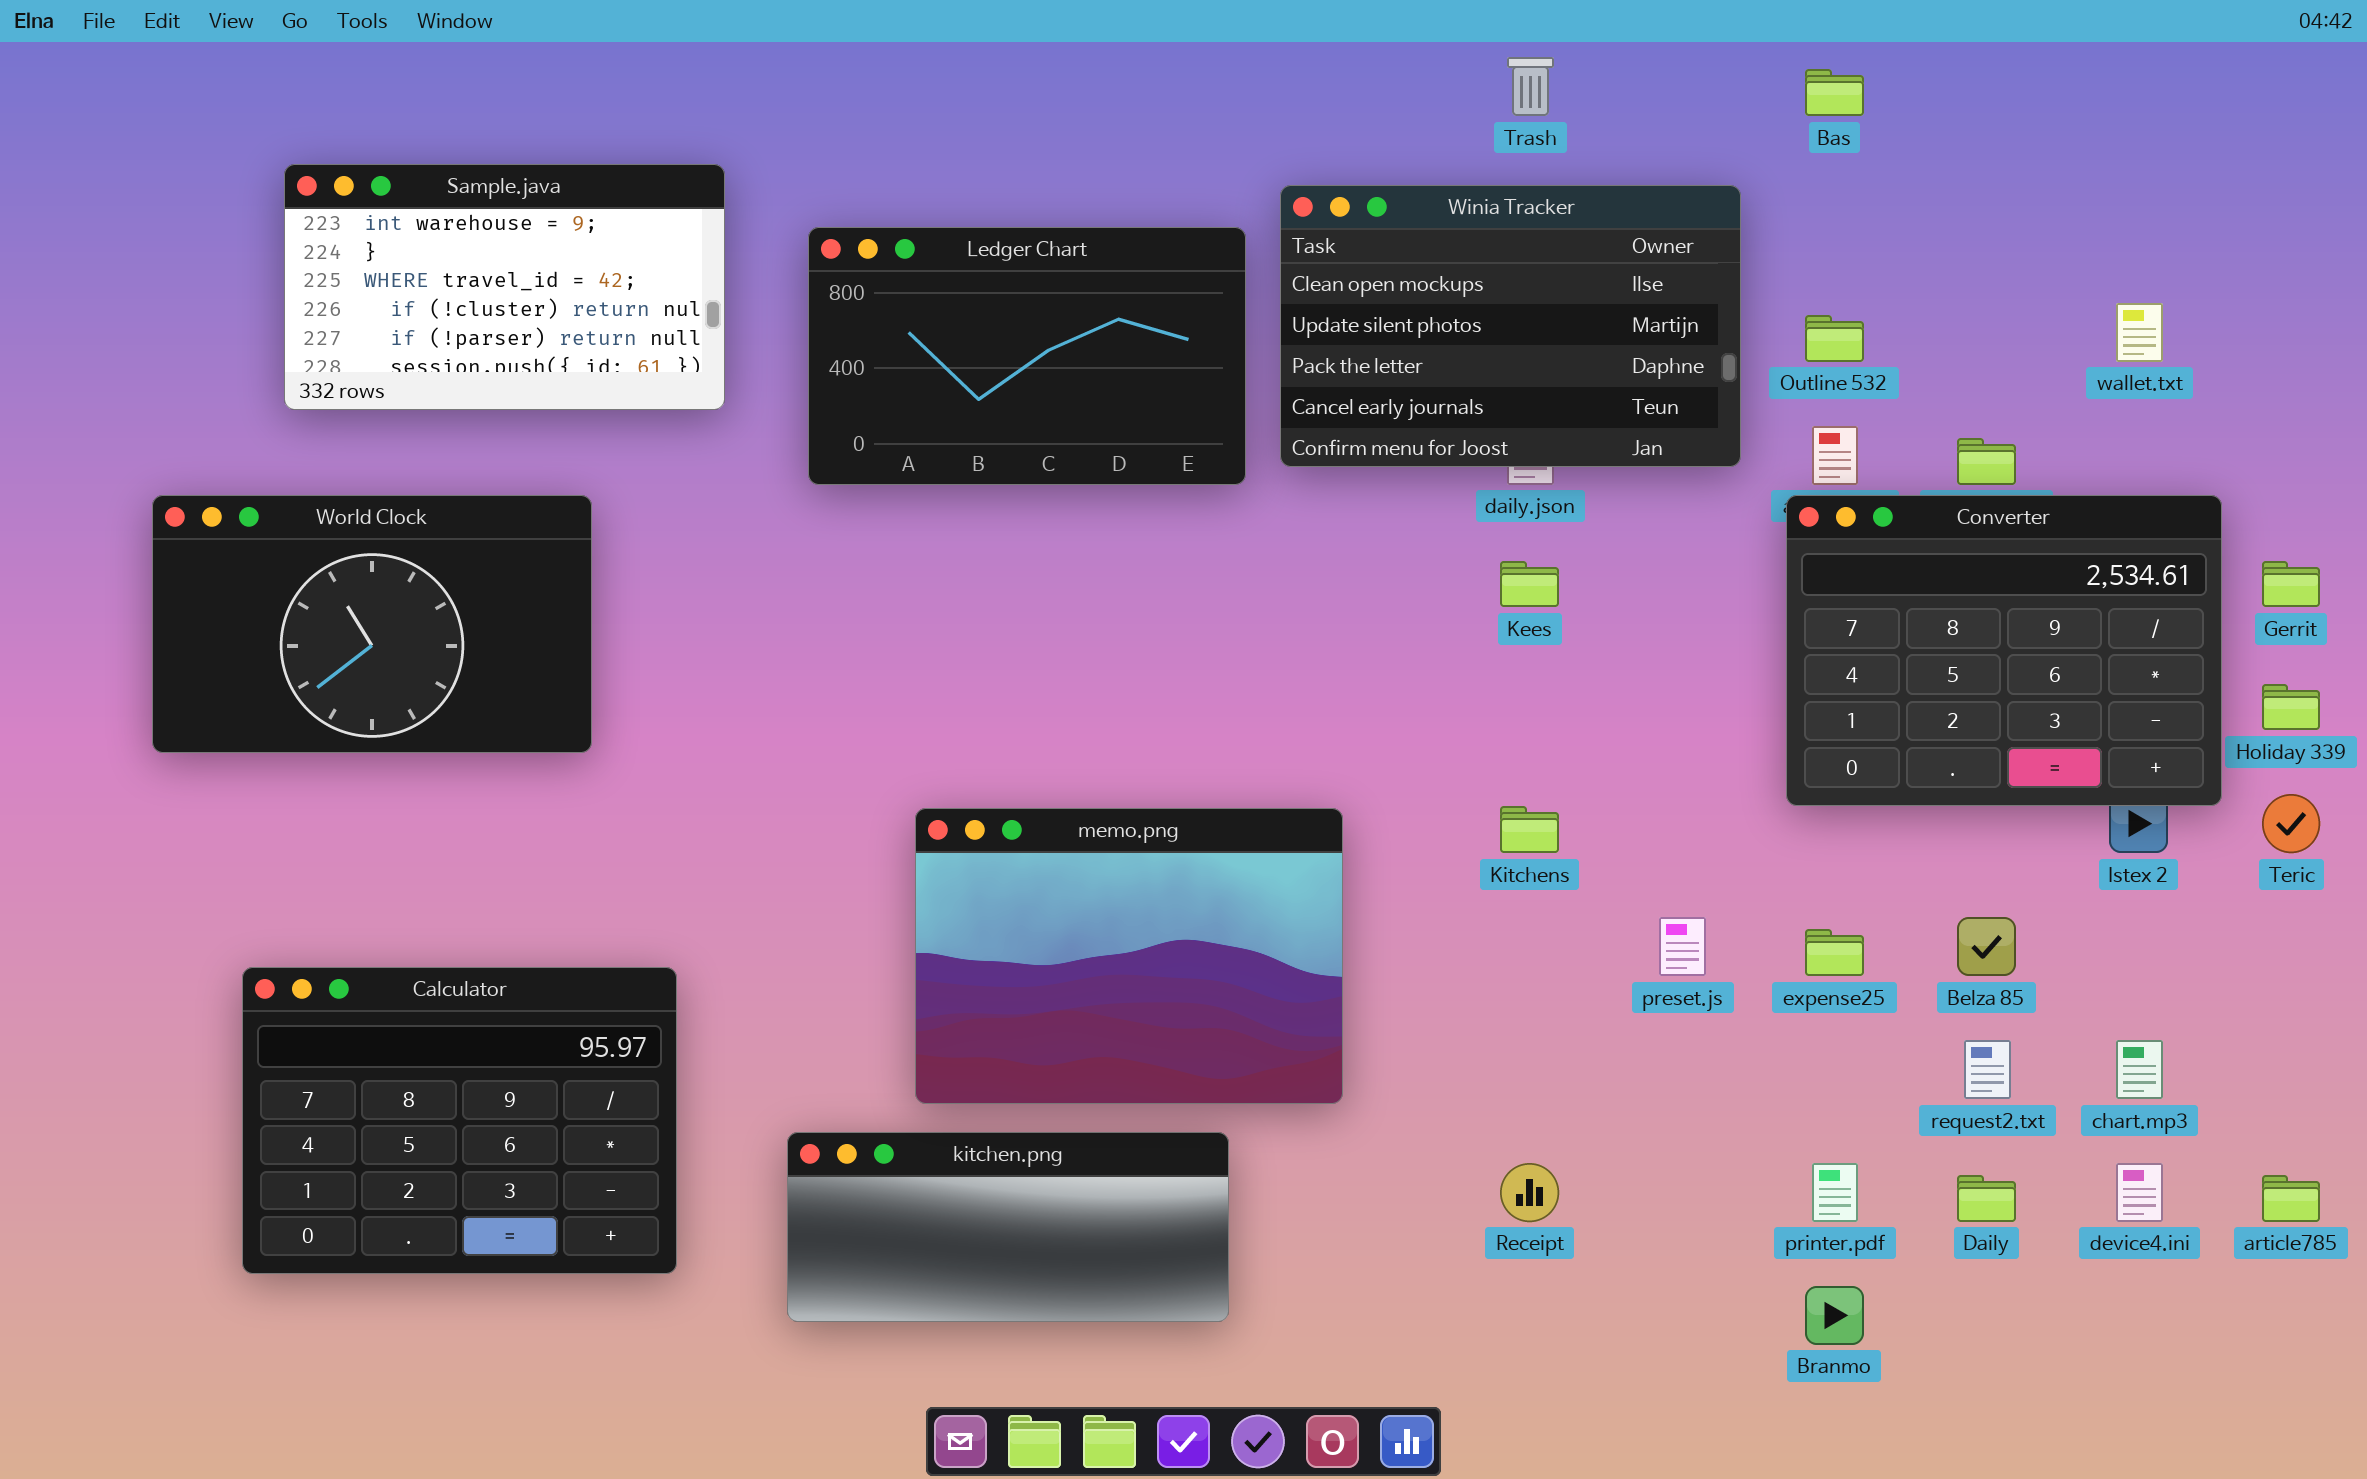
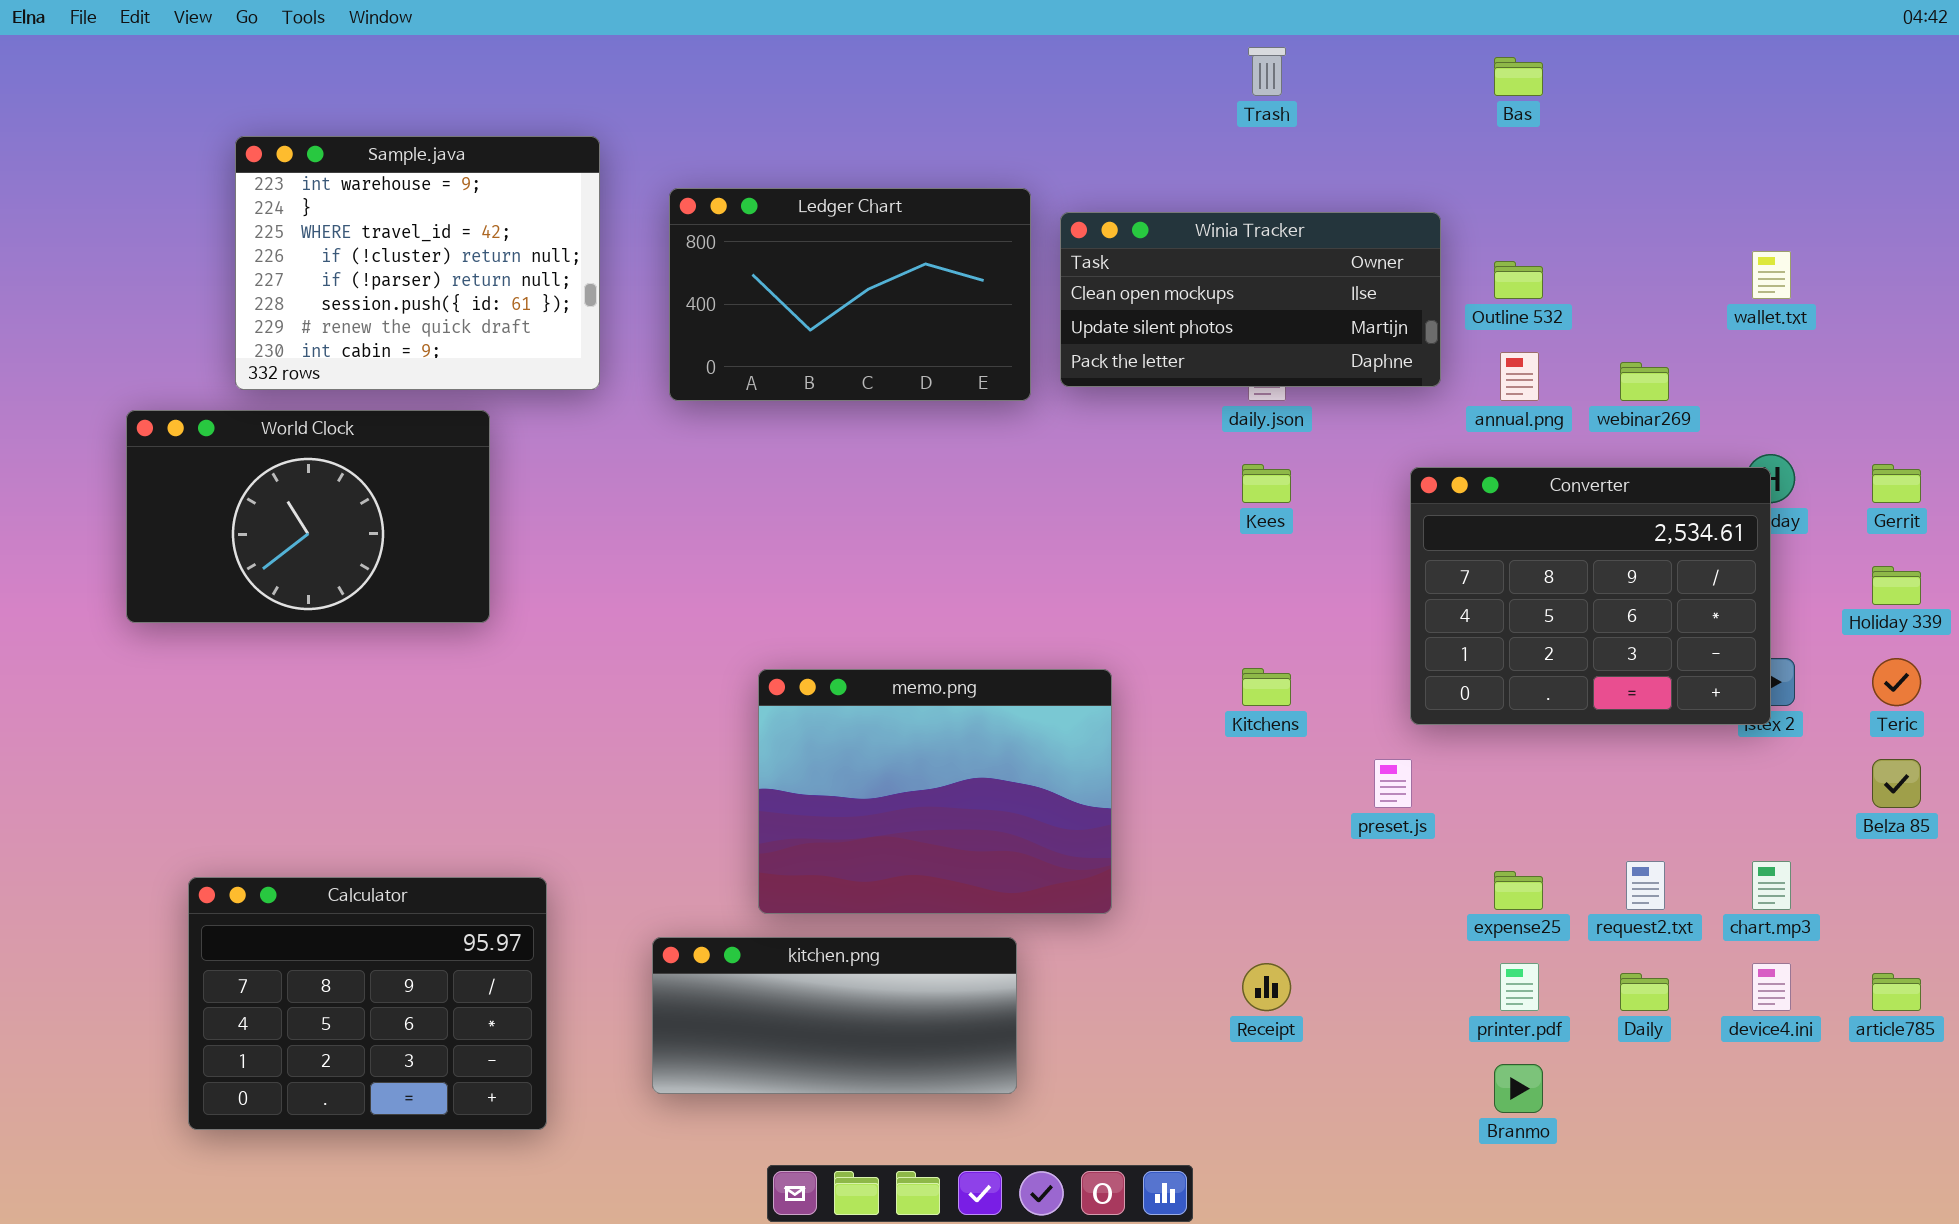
Sample.java: [284,164,725,410] -> [235,136,600,390], resized
Winia Tracker: [1280,185,1741,467] -> [1060,212,1441,387], resized
Converter: [1786,495,2222,806] -> [1410,467,1771,725], moved
Belza 85: [1957,917,2016,976] -> [1872,759,1921,808], moved
expense25: [1805,929,1864,976] -> [1494,871,1543,910], moved
Calculator: [242,967,677,1274] -> [188,877,547,1130], moved

